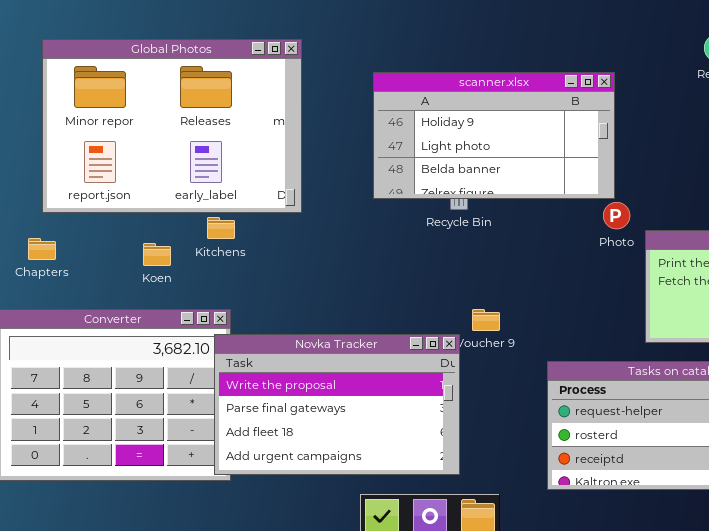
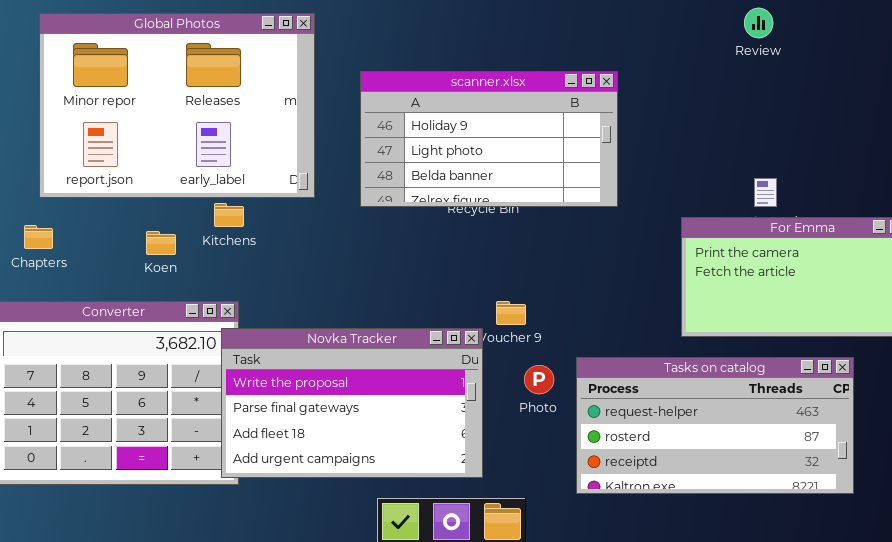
scanner.xlsx: [373,72,615,199] -> [360,71,618,207], moved
Photo: [603,202,630,229] -> [524,365,554,394], moved

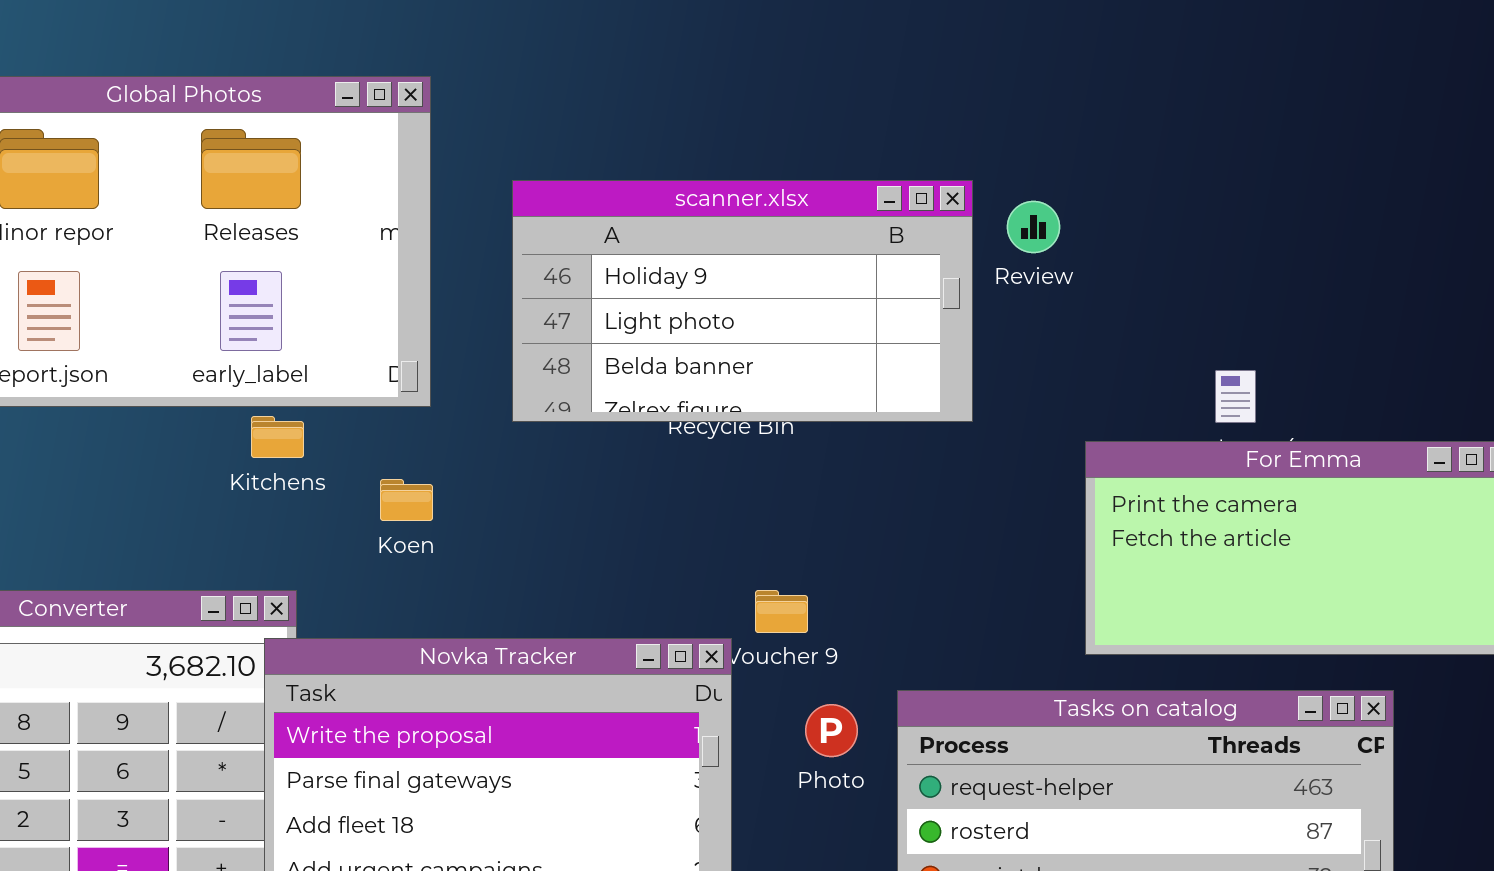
Review: [744,8,773,38] -> [1007,201,1060,253], moved
Koen: [146,231,176,255] -> [380,479,433,521], moved

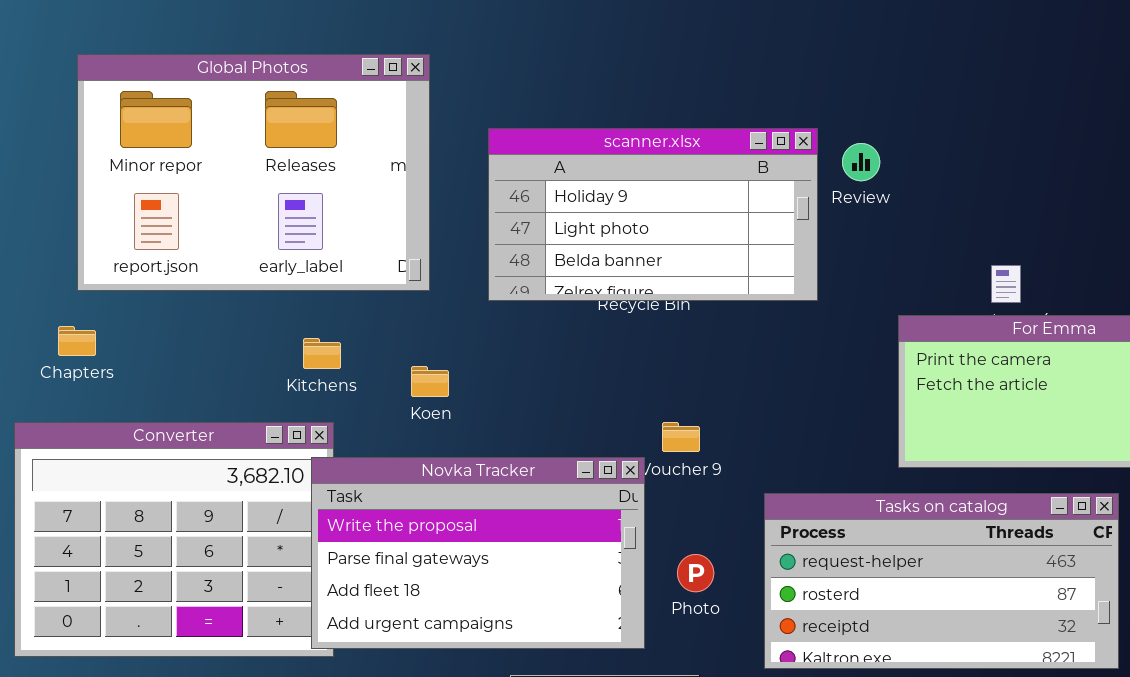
Kitchens: [251,416,304,458] -> [303,338,341,369], moved
Koen: [380,479,433,521] -> [411,366,449,397], moved
Photo: [805,704,858,757] -> [677,554,714,592], moved

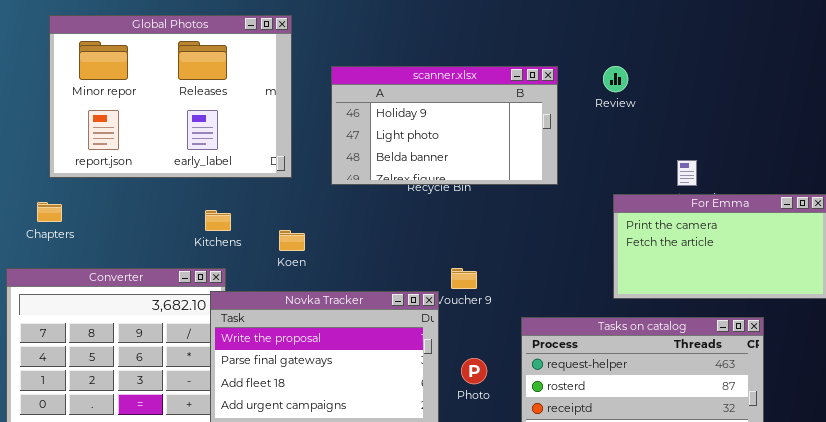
Review: [842,143,880,181] -> [603,66,628,92], moved

